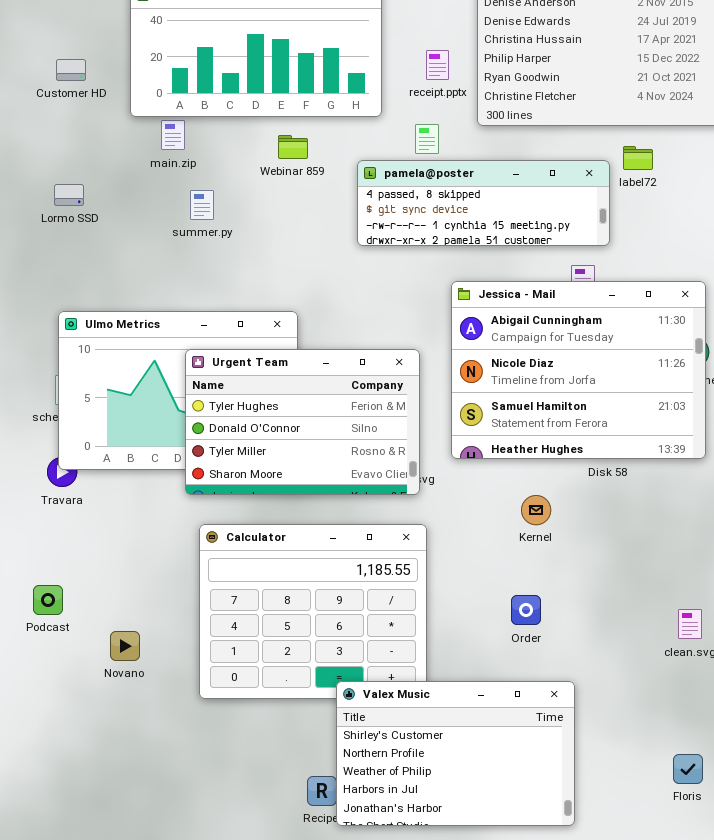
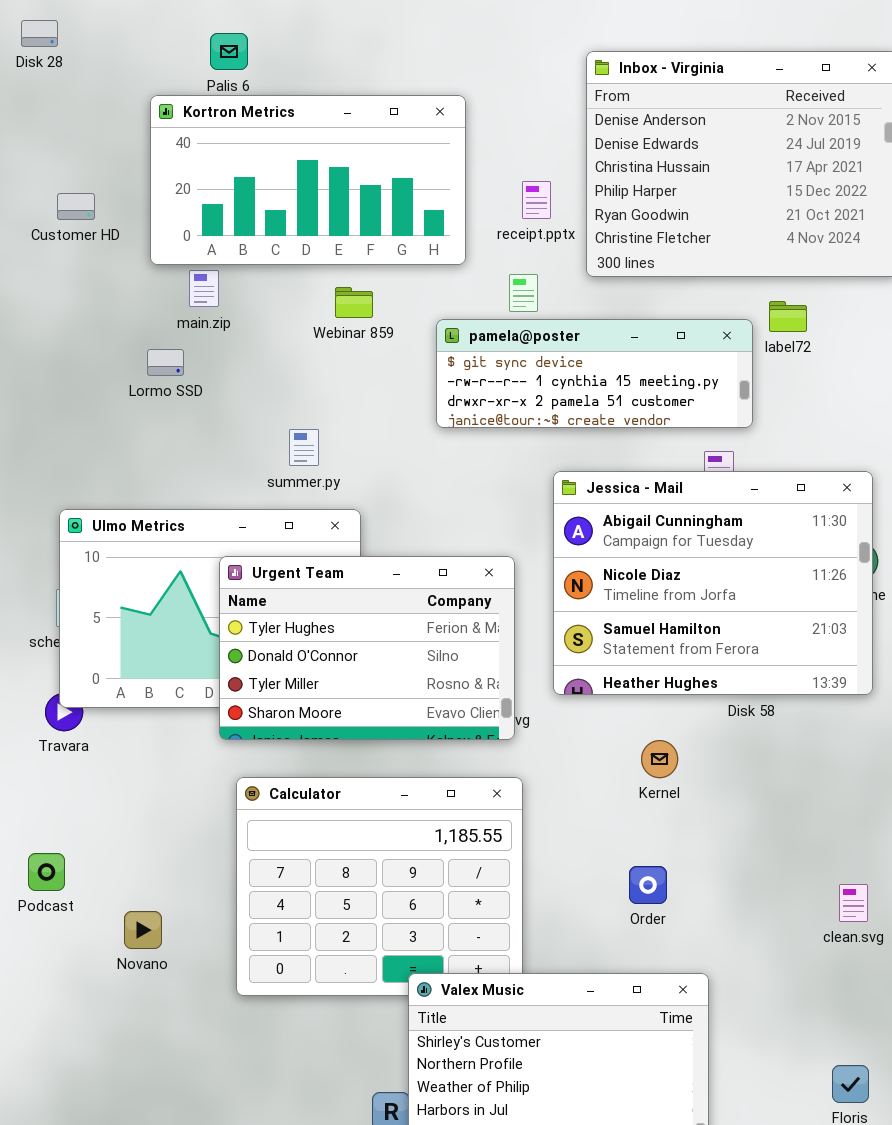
pamela@poster: [357,160,610,246] -> [436,319,753,428], scrolled down 1 row
Lormo SSD: [54,184,84,206] -> [147,349,184,376], moved
summer.py: [190,190,214,220] -> [289,429,319,466], moved

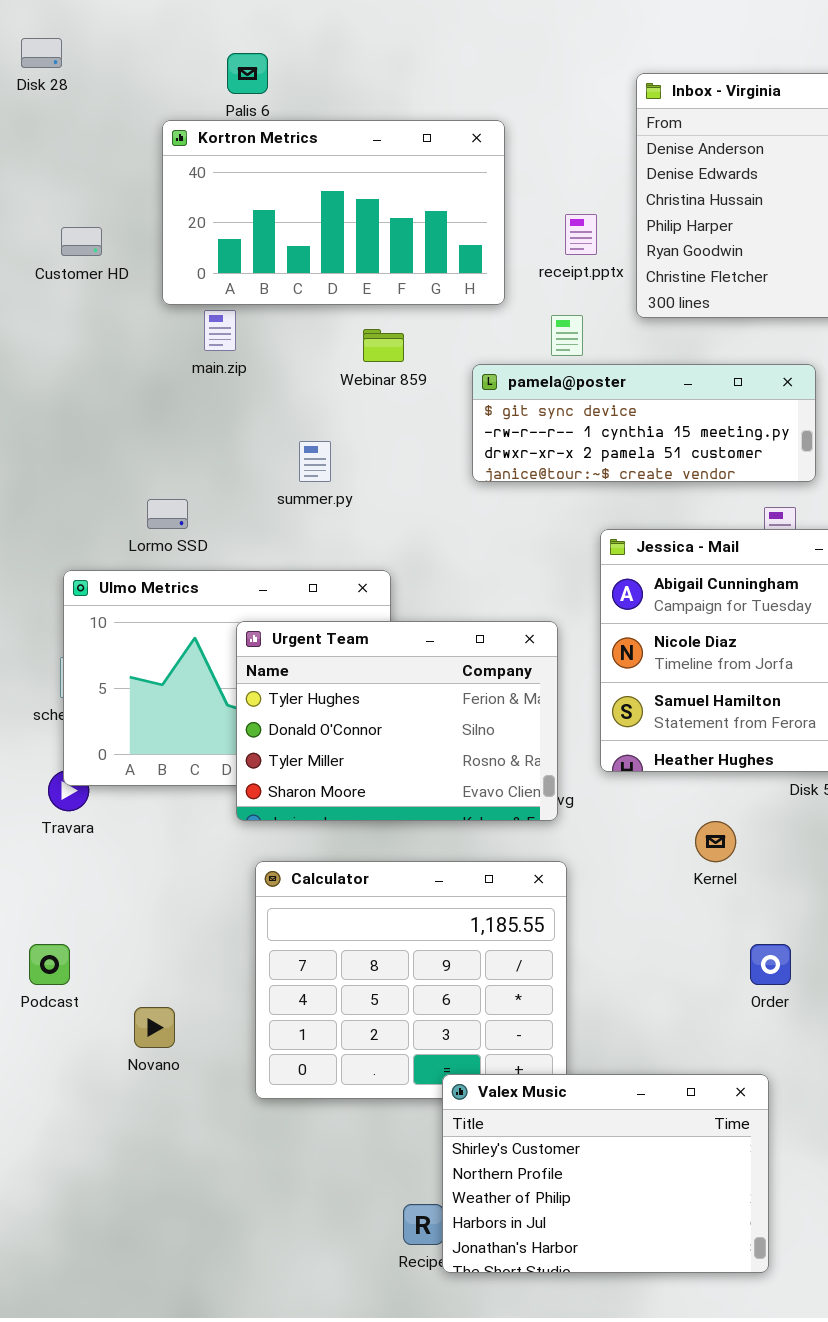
Lormo SSD: [147,349,184,376] -> [147,499,188,529], moved
summer.py: [289,429,319,466] -> [299,441,331,482], moved
Order: [629,866,667,904] -> [750,944,791,985], moved

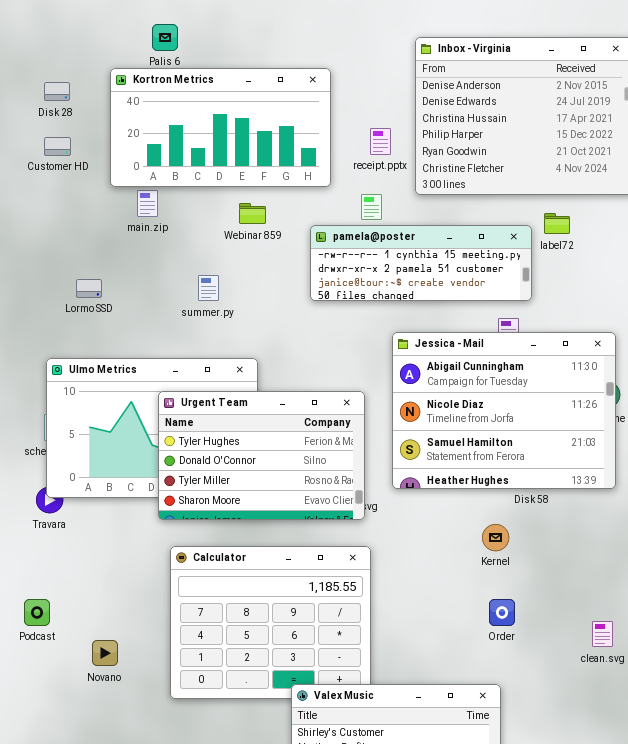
Disk 28: [21,38,62,68] -> [44,82,70,101], moved
pamela@poster: [472,364,816,482] -> [310,225,532,301], scrolled down 1 row
Lormo SSD: [147,499,188,529] -> [76,279,102,298], moved
Kernel: [695,821,736,862] -> [482,524,509,551], moved

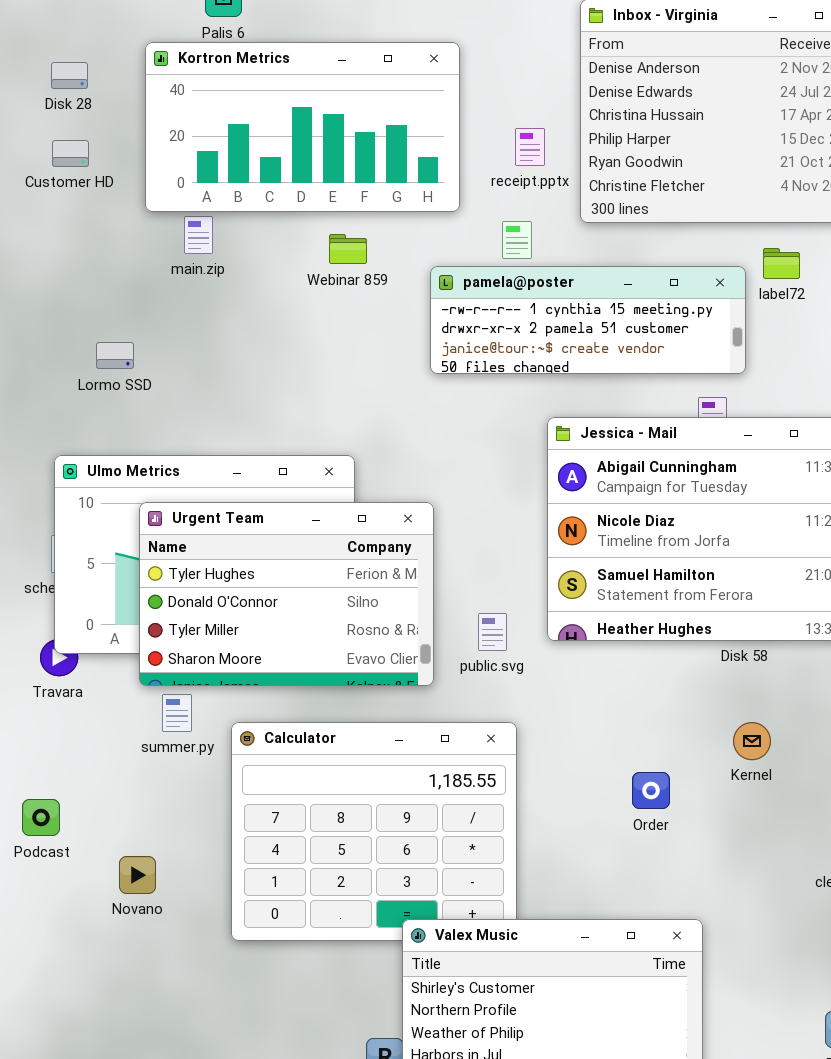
summer.py: [198,275,219,301] -> [162,694,192,732], moved
Urgent Team: [158,391,365,520] -> [139,502,434,686], moved
Kernel: [482,524,509,551] -> [733,722,771,760], moved
Order: [489,599,515,626] -> [632,772,670,809], moved

